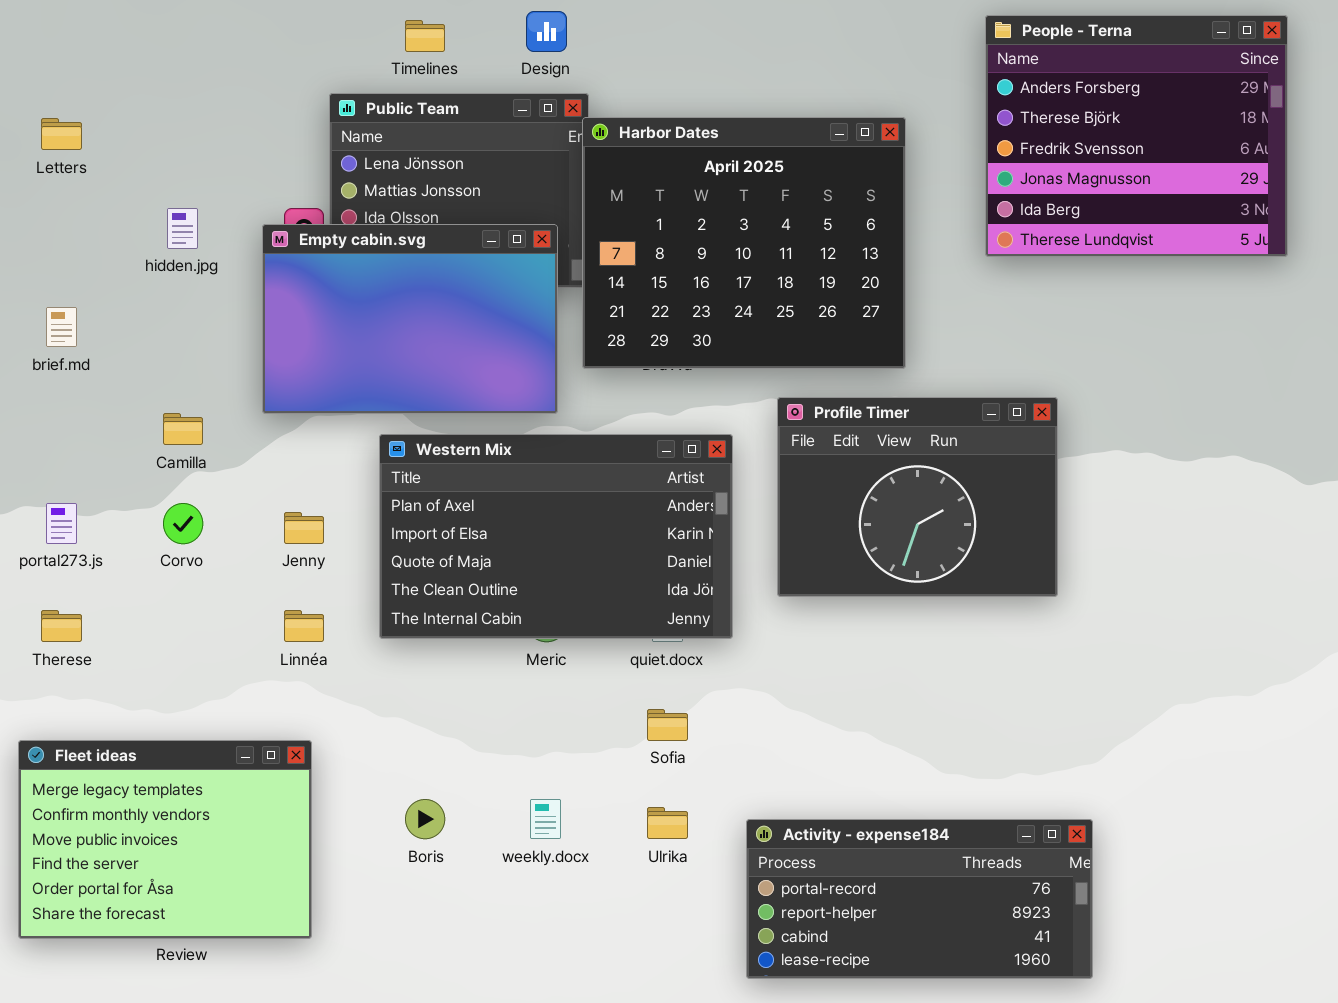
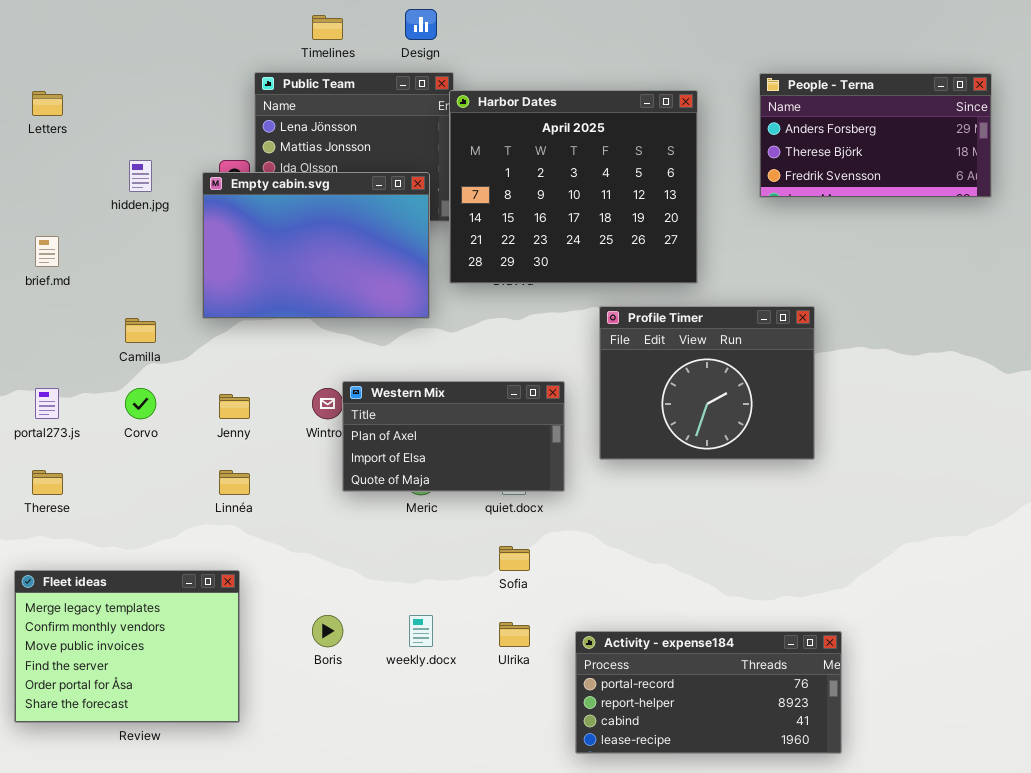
People - Terna: [985,15,1288,257] -> [759,73,992,198], resized
Western Mix: [379,434,733,639] -> [342,381,565,492], resized

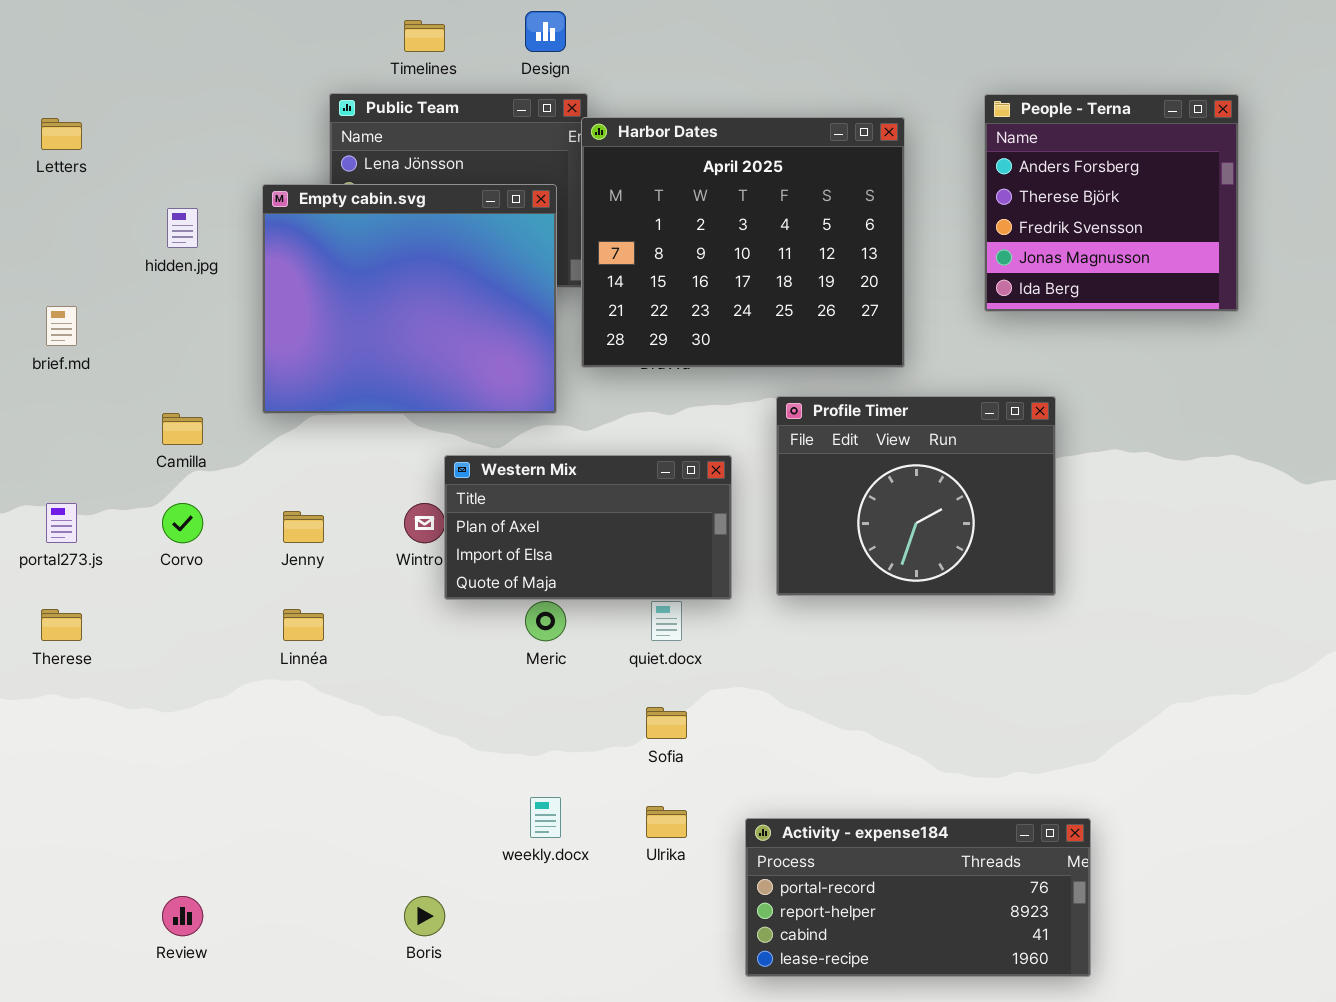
People - Terna: [759,73,992,198] -> [984,94,1239,312], resized
Empty cabin.svg: [202,172,430,319] -> [262,184,557,414], resized
Western Mix: [342,381,565,492] -> [444,455,732,600], moved
Fleet ideas: [14,570,240,723] -> none, closed
Boris: [312,615,343,647] -> [404,896,445,936], moved

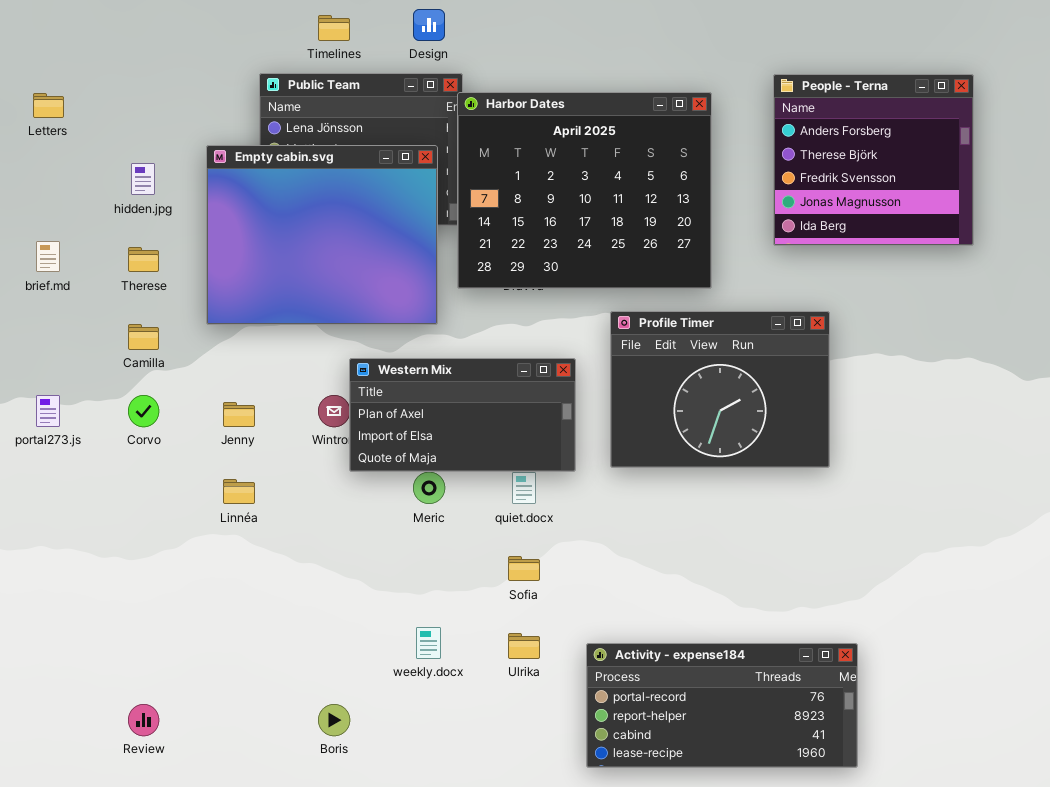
Therese: [41,609,82,641] -> [128,247,159,272], moved

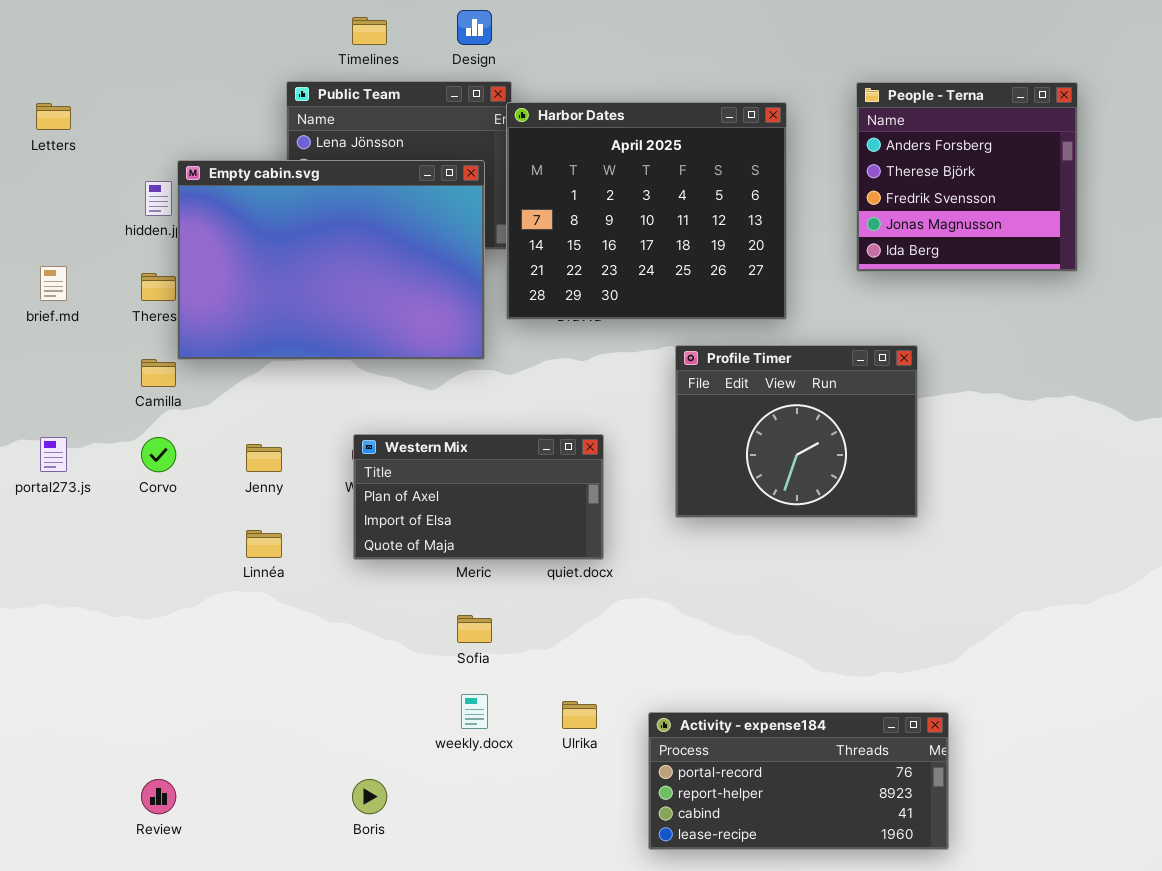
Empty cabin.svg: [206,145,438,325] -> [177,160,485,360], resized
Western Mix: [349,358,576,472] -> [353,434,604,560], moved
Sofia: [508,556,540,581] -> [457,615,492,643], moved

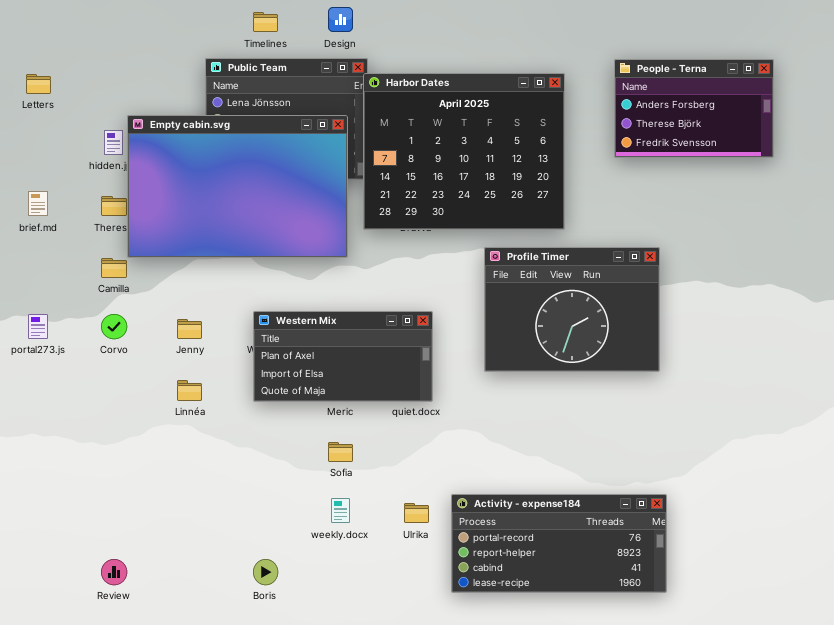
People - Terna: [856,82,1078,272] -> [614,59,774,158], resized
Activity - expense184: [648,712,949,850] -> [451,494,667,593], moved

